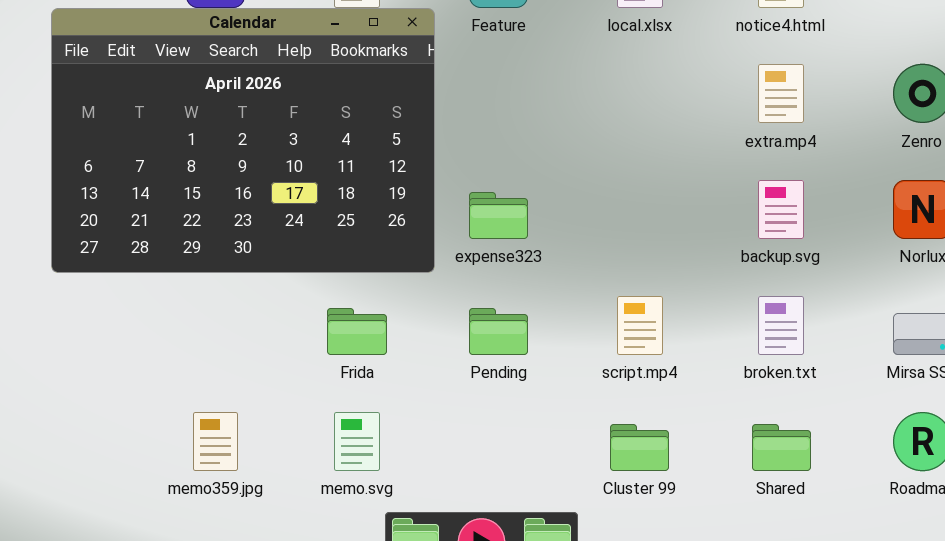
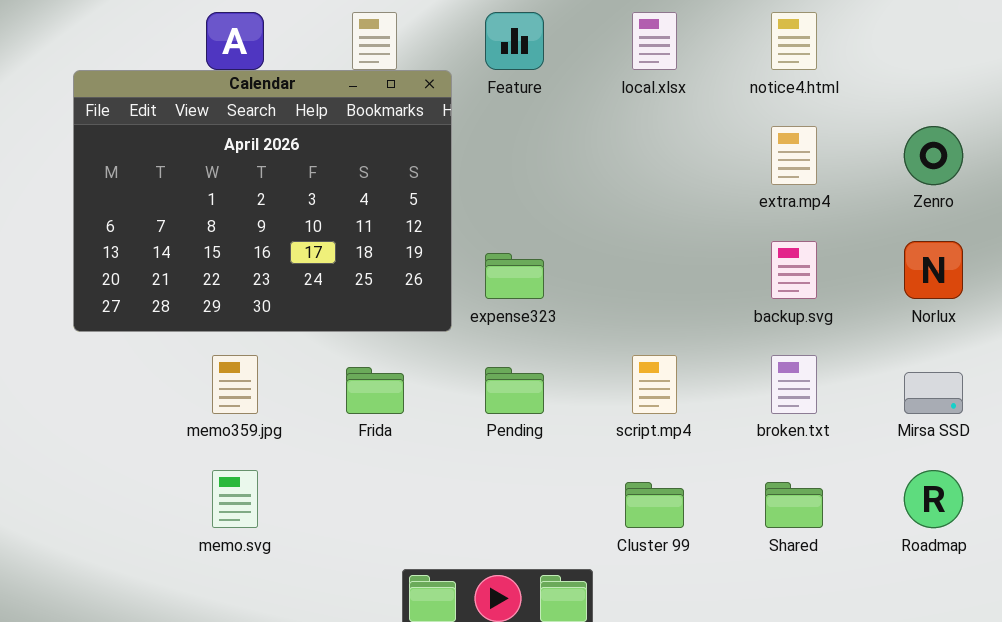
memo359.jpg: [193,412,238,471] -> [212,355,258,414], moved
memo.svg: [334,412,380,471] -> [212,470,258,528], moved

